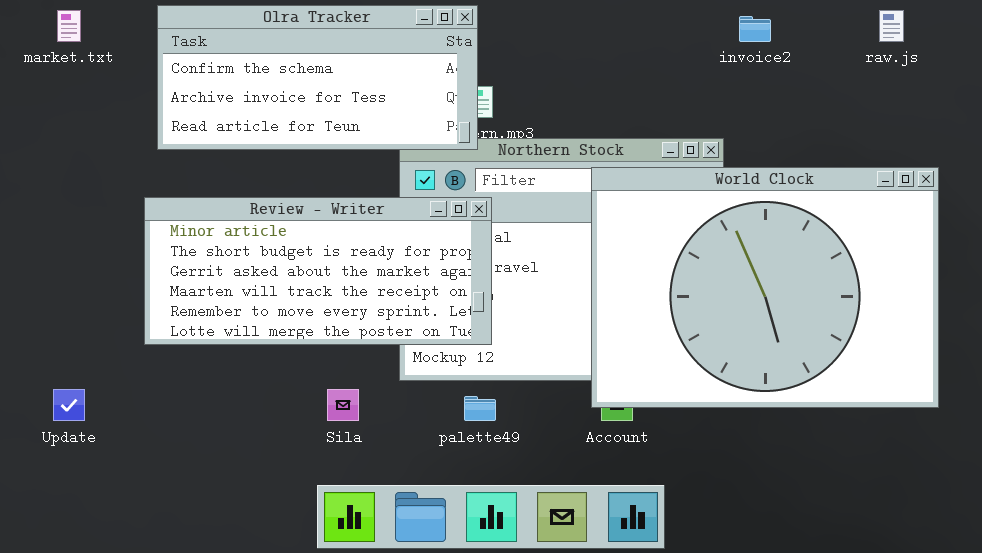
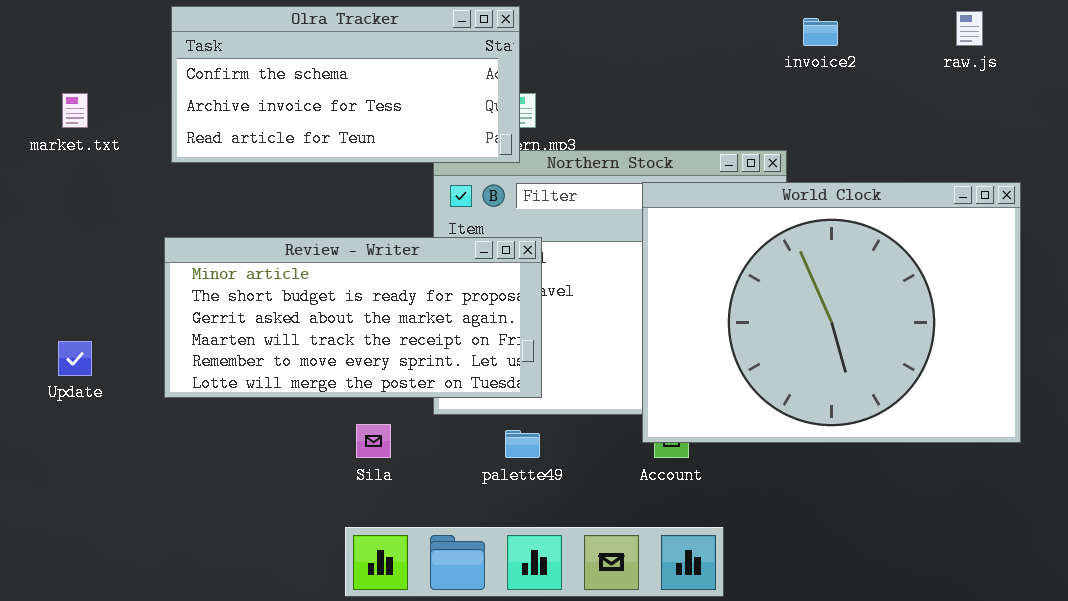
market.txt: [57,10,81,42] -> [62,93,88,128], moved
Review - Writer: [144,197,492,345] -> [164,237,542,398], moved
Update: [53,389,85,421] -> [58,341,92,376], moved

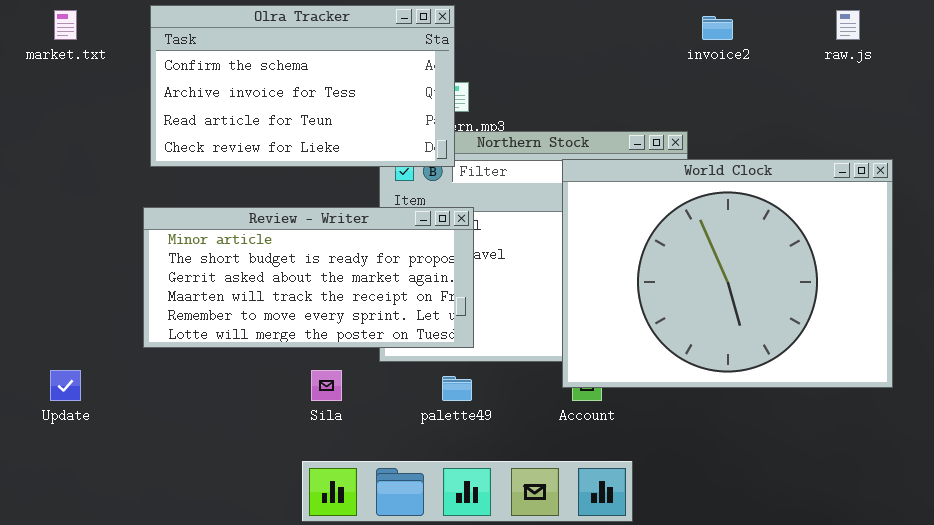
Olra Tracker: [171,6,520,163] -> [150,5,455,167], resized
market.txt: [62,93,88,128] -> [54,10,77,40], moved
Update: [58,341,92,376] -> [50,370,81,401], moved

